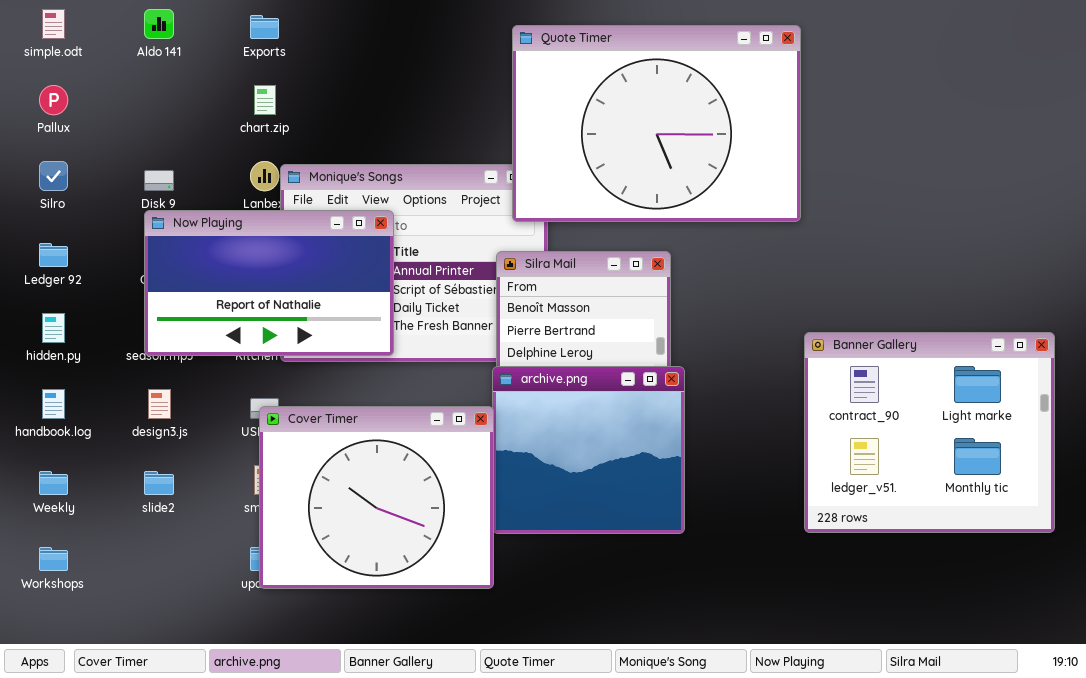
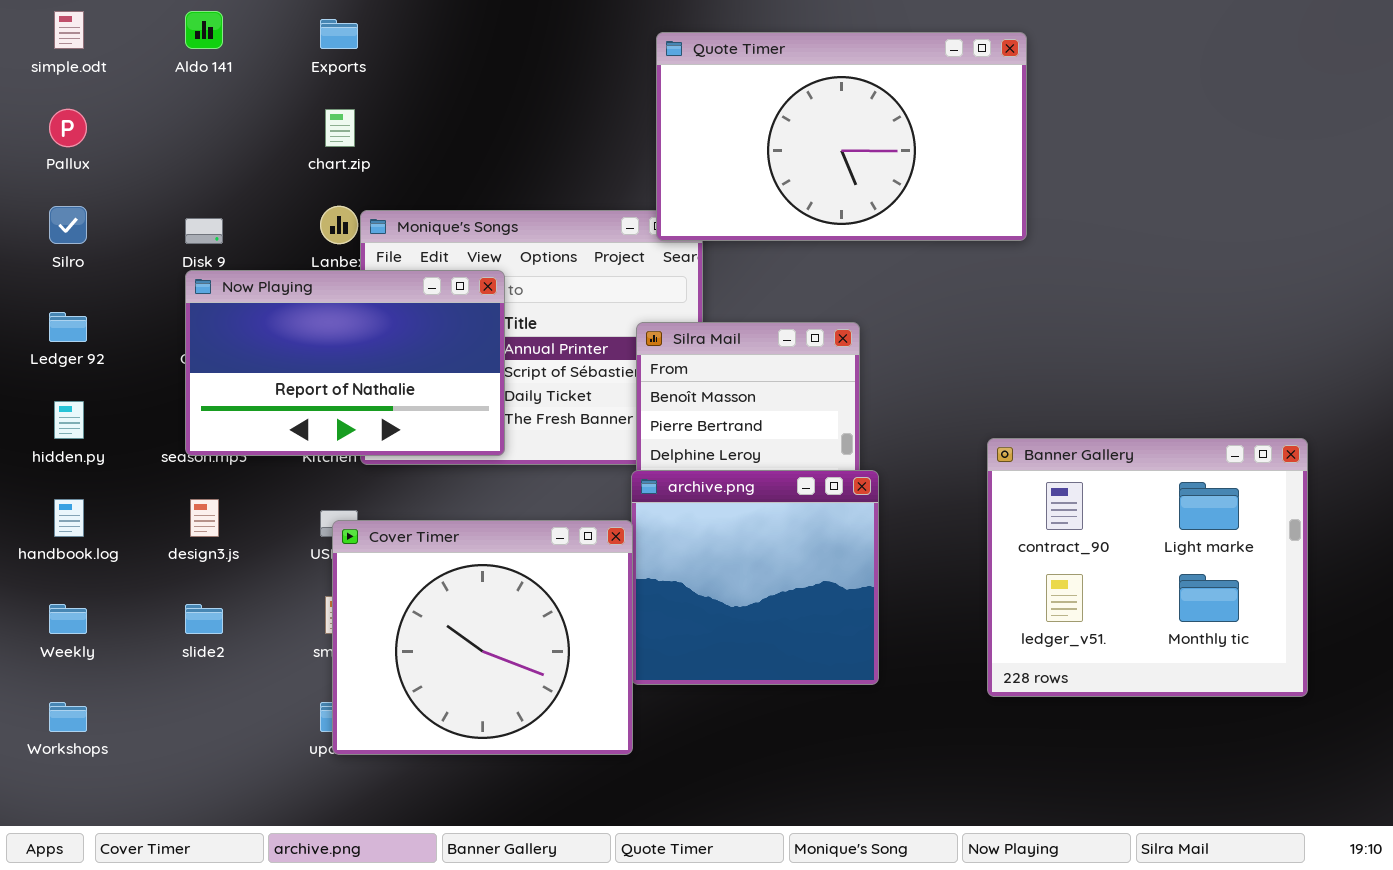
Quote Timer: [512,25,801,222] -> [656,32,1027,241], resized
Banner Gallery: [804,332,1055,533] -> [987,438,1308,697], moved

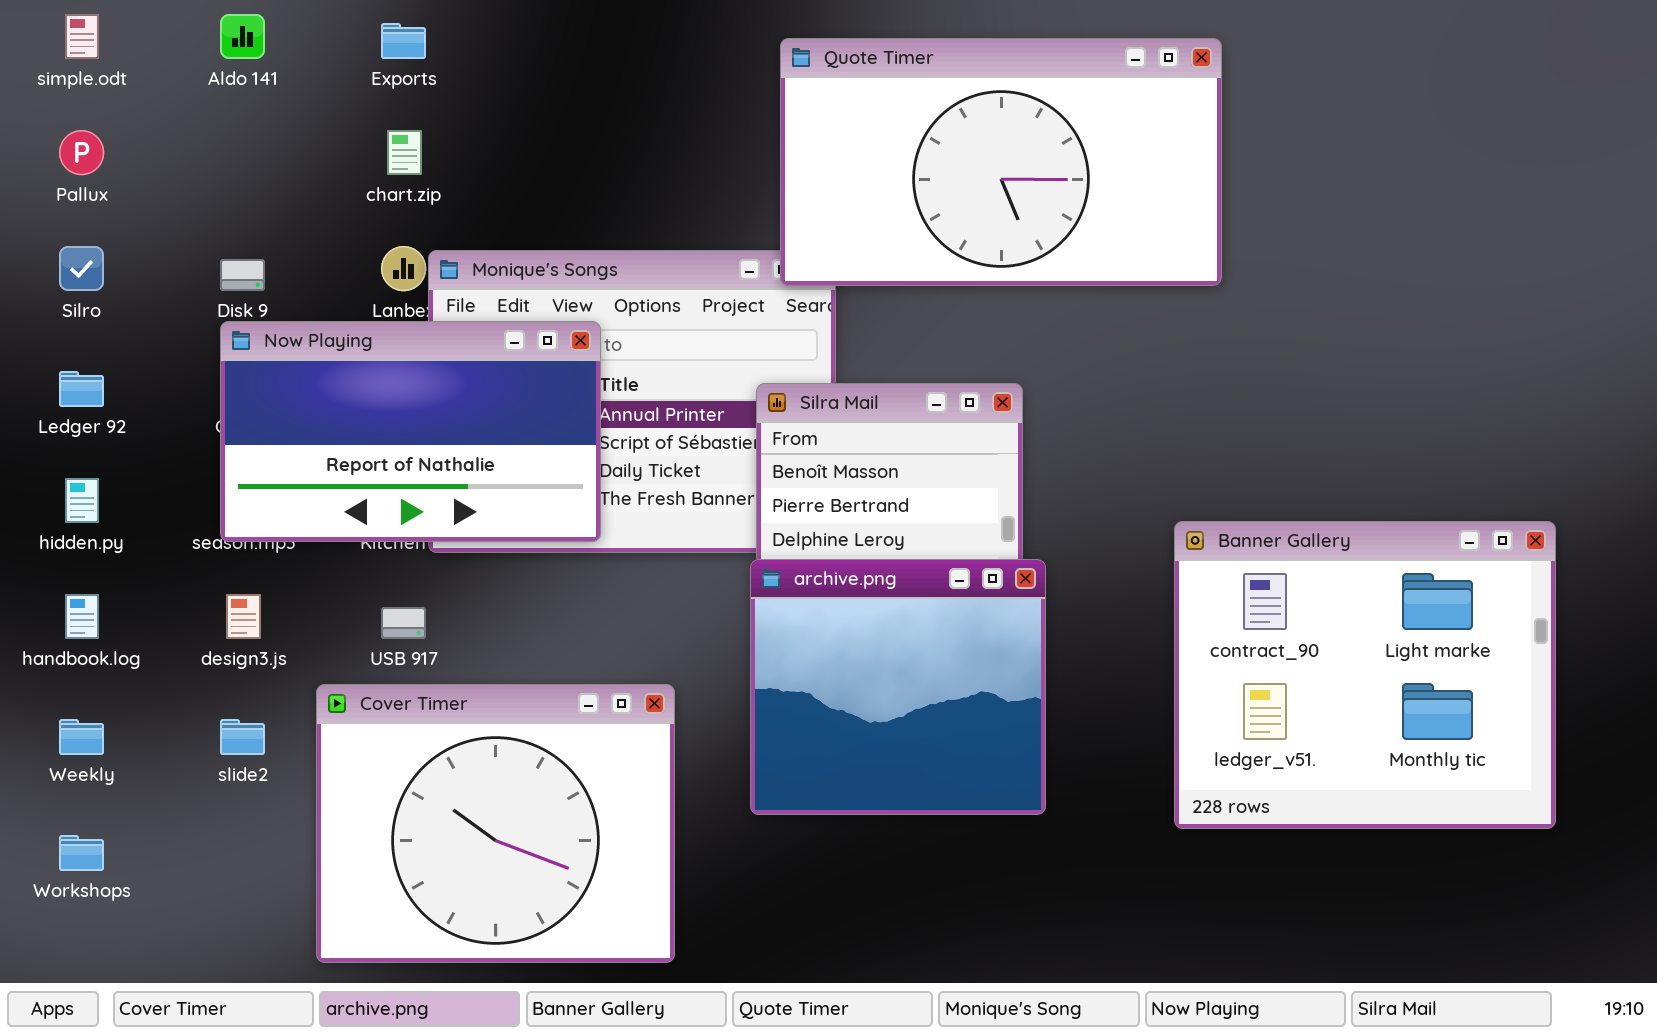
Cover Timer: [332,520,633,755] -> [316,684,675,963], moved

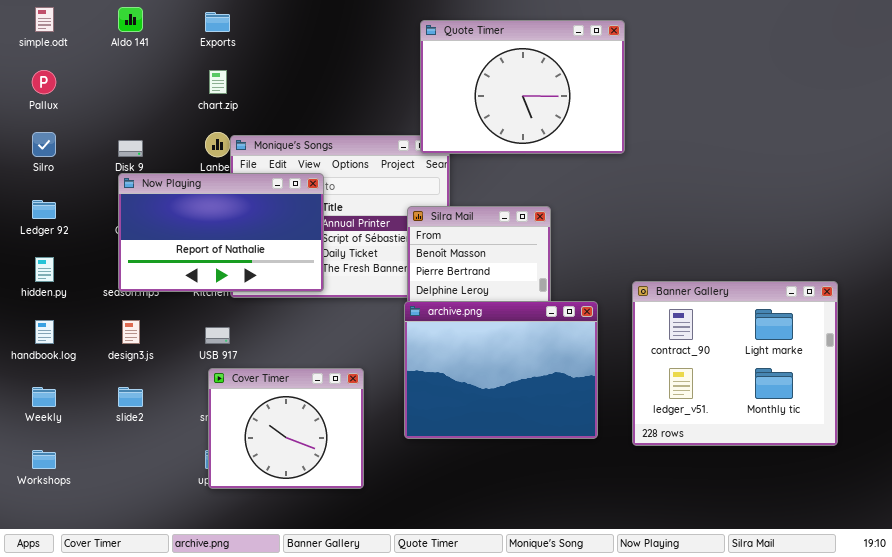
Quote Timer: [780,38,1222,286] -> [420,20,625,154], resized
archive.png: [750,559,1046,815] -> [404,301,598,439], resized
Cover Timer: [316,684,675,963] -> [208,368,364,489], resized

